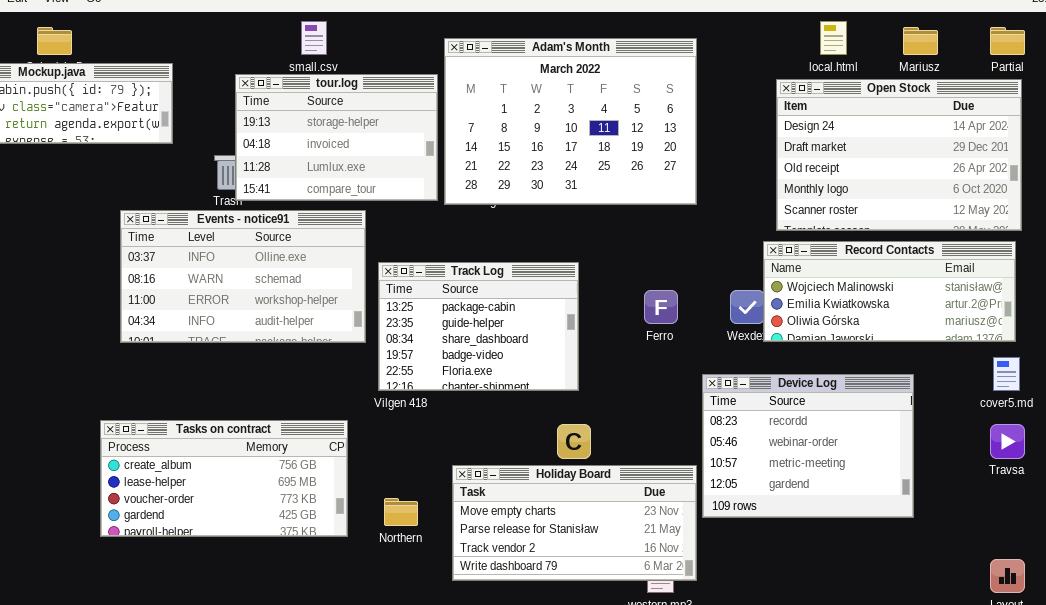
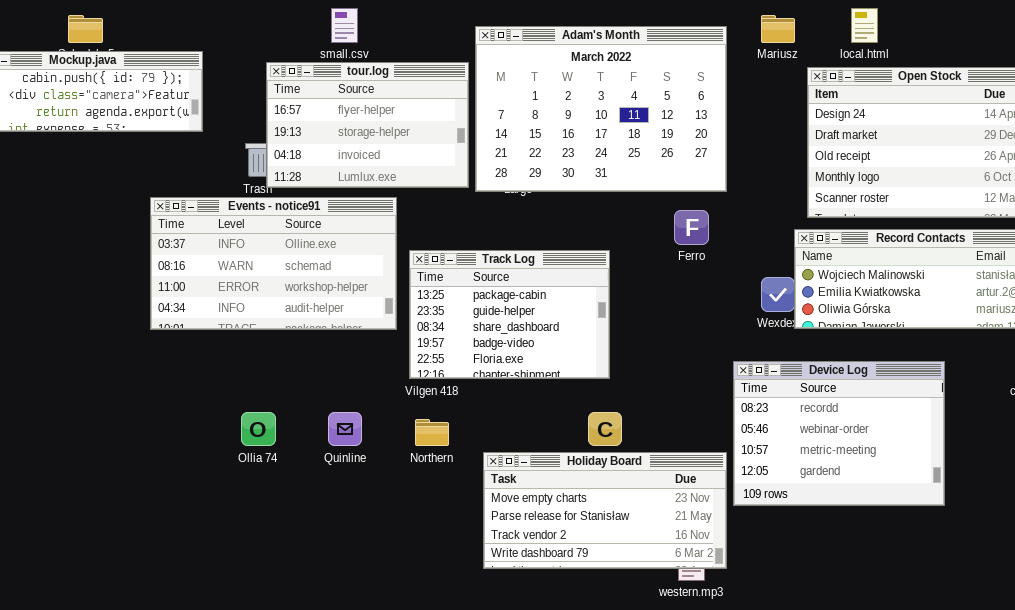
Mariusz: [903,27,938,55] -> [761,15,795,43], moved
tour.log: [235,74,438,201] -> [266,62,469,188], scrolled up 1 row
Ferro: [644,290,678,324] -> [674,210,709,245], moved
Tasks on contract: [100,420,348,537] -> none, closed
Northern: [384,498,418,526] -> [415,419,449,446], moved

